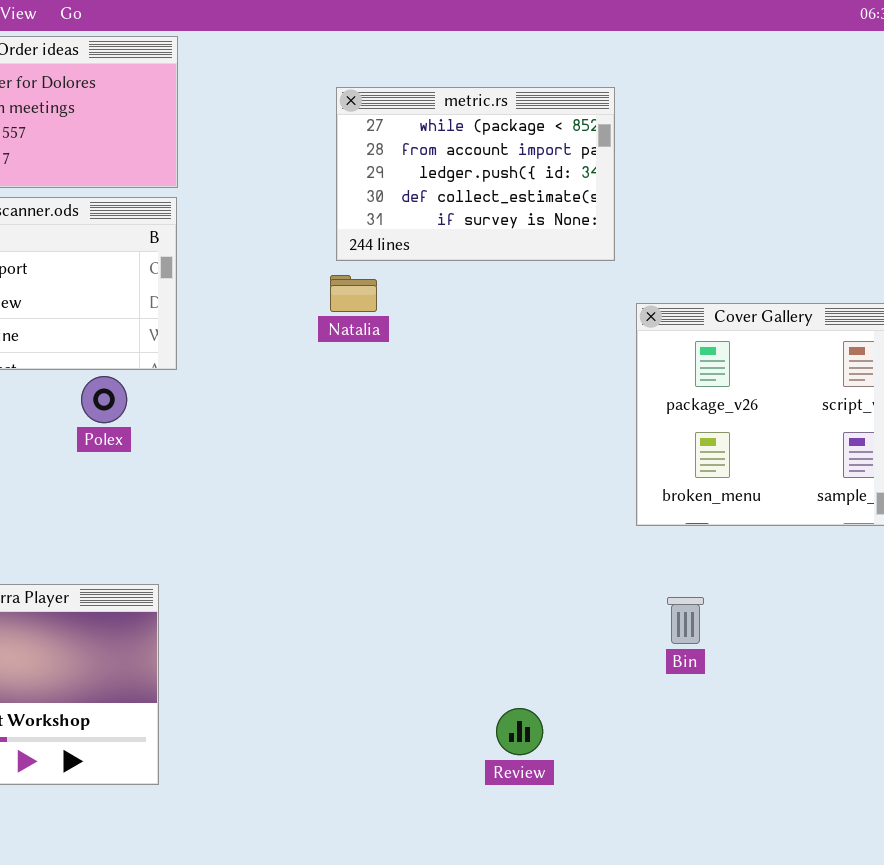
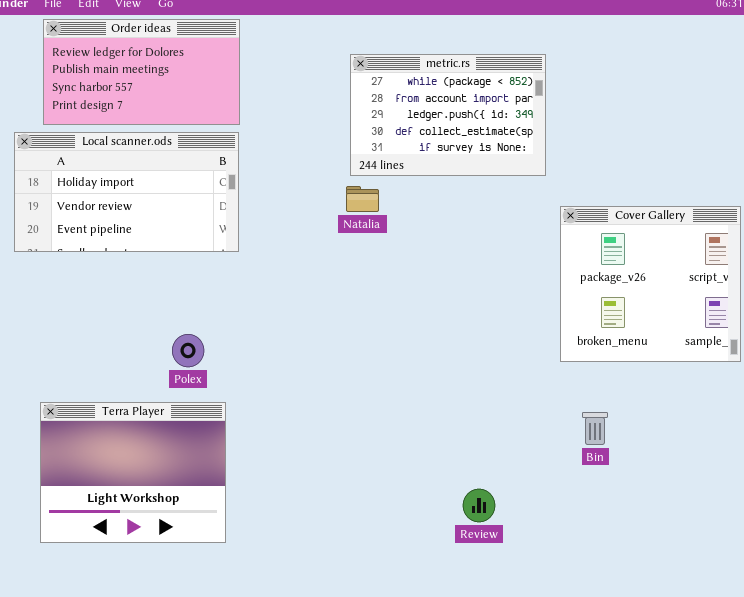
Polex: [81,376,127,423] -> [172,334,204,367], moved

